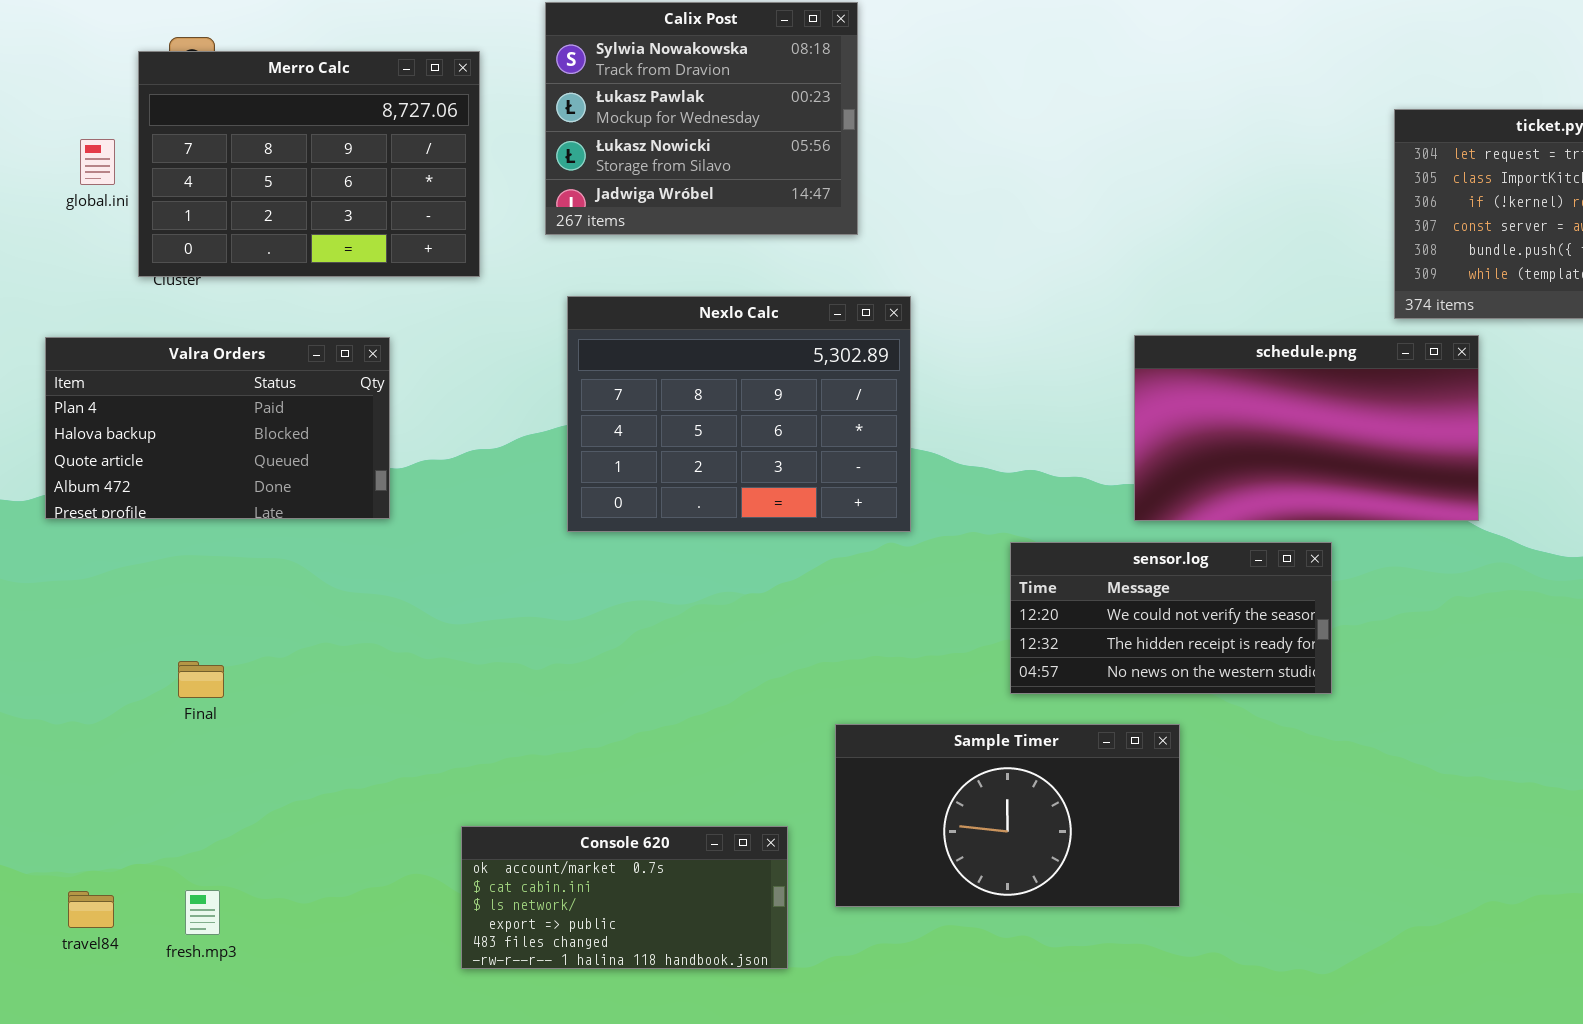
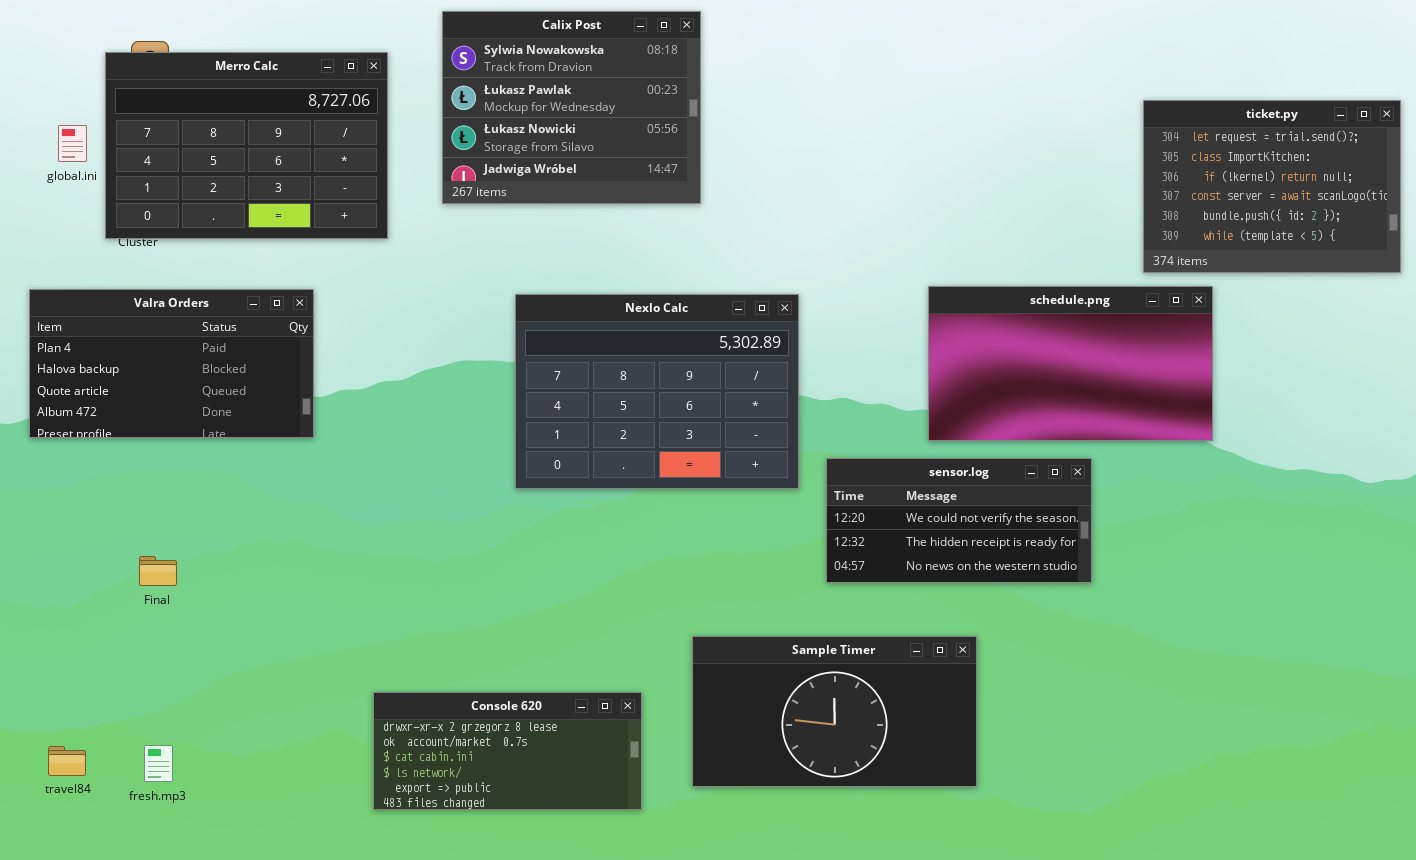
Nexlo Calc: [567,296,911,532] -> [515,294,799,489], moved
Sample Timer: [835,724,1180,907] -> [692,636,977,787], moved
Console 620: [461,826,788,969] -> [373,692,642,810], scrolled up 1 row

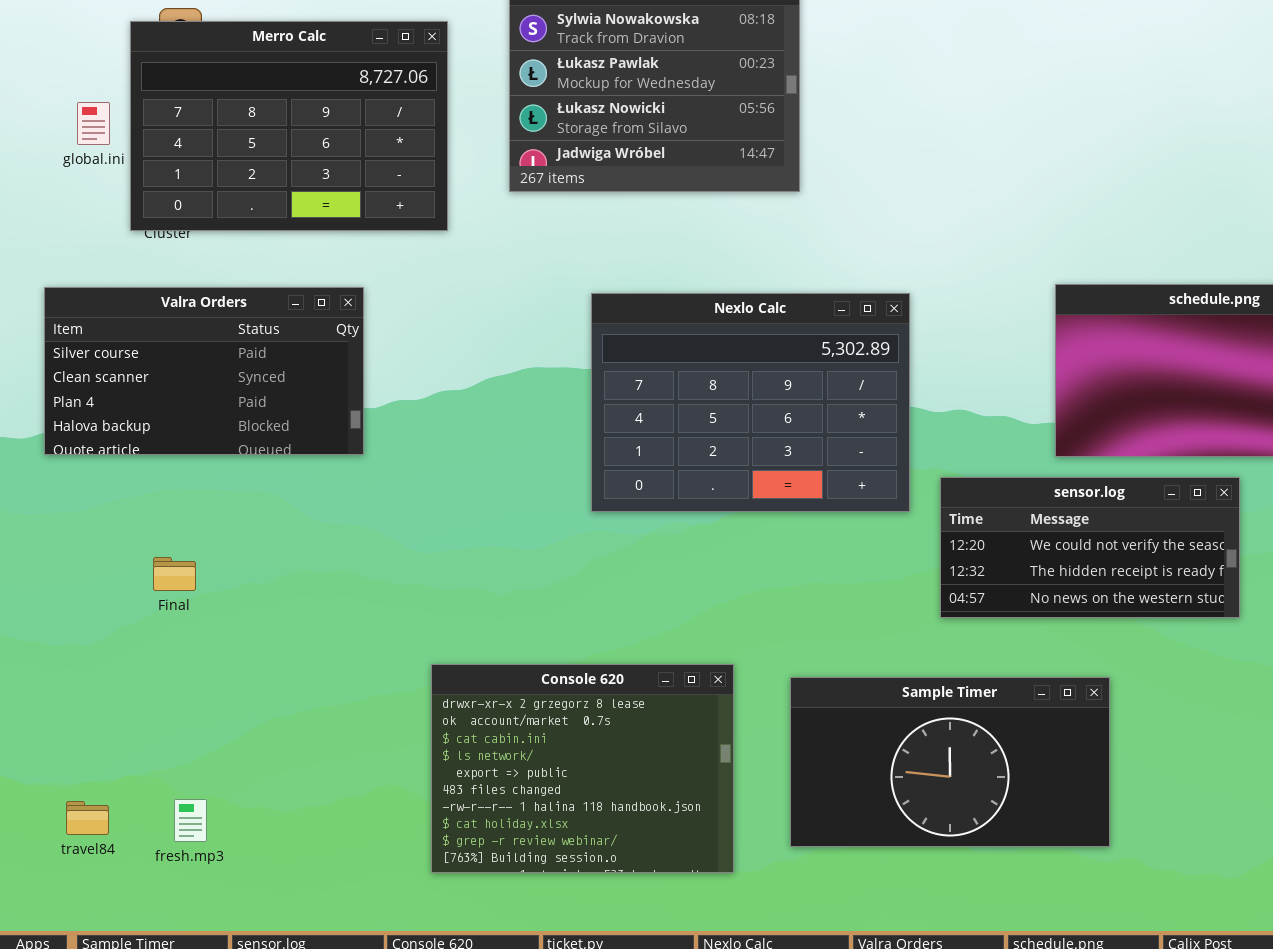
Valra Orders: [29,289,314,438] -> [44,287,364,455], scrolled up 2 rows
Final: [139,556,177,586] -> [153,557,196,591], moved
Console 620: [373,692,642,810] -> [431,664,734,873], resized

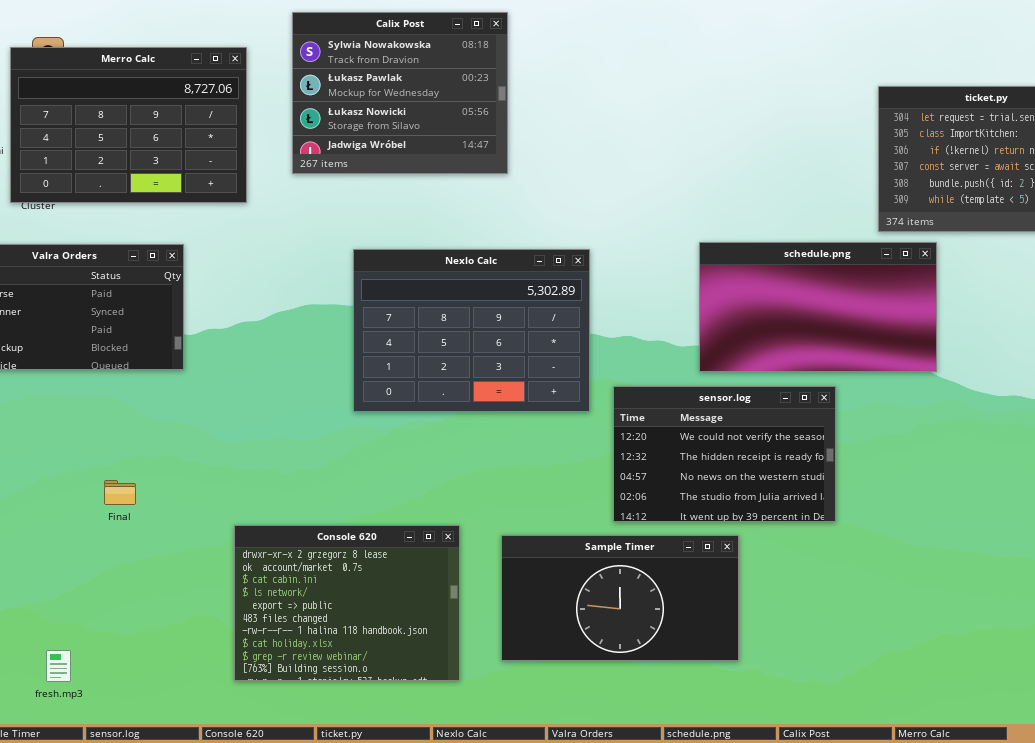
sensor.log: [940,477,1240,618] -> [613,386,836,522], resized
Final: [153,557,196,591] -> [104,480,136,505], moved
fresh.mp3: [174,799,207,842] -> [46,650,71,682], moved

